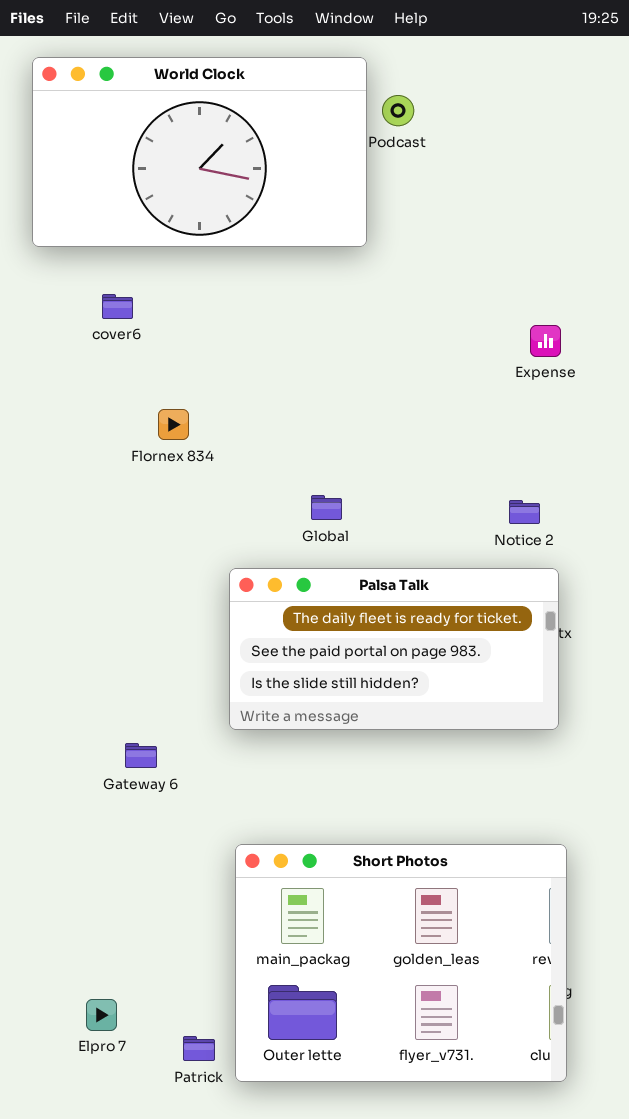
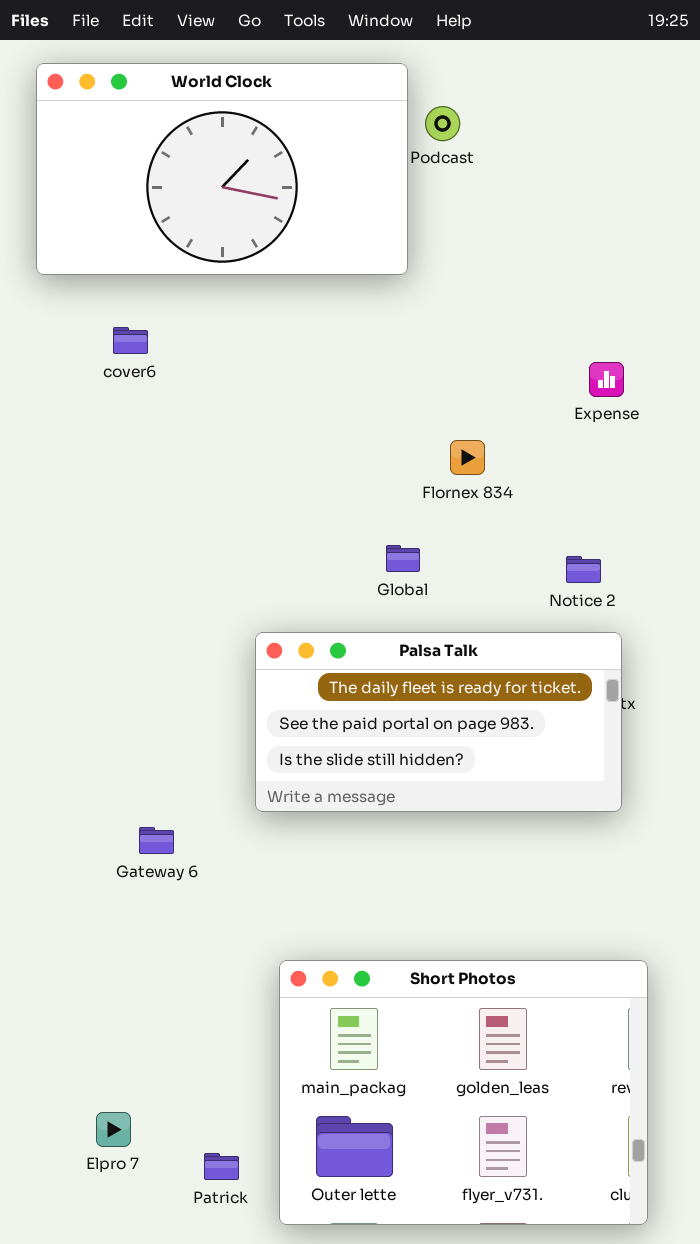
Flornex 834: [158,409,189,440] -> [450,440,485,475], moved
Global: [311,495,342,520] -> [386,545,420,572], moved
Short Photos: [235,844,567,1082] -> [279,960,648,1225], moved

